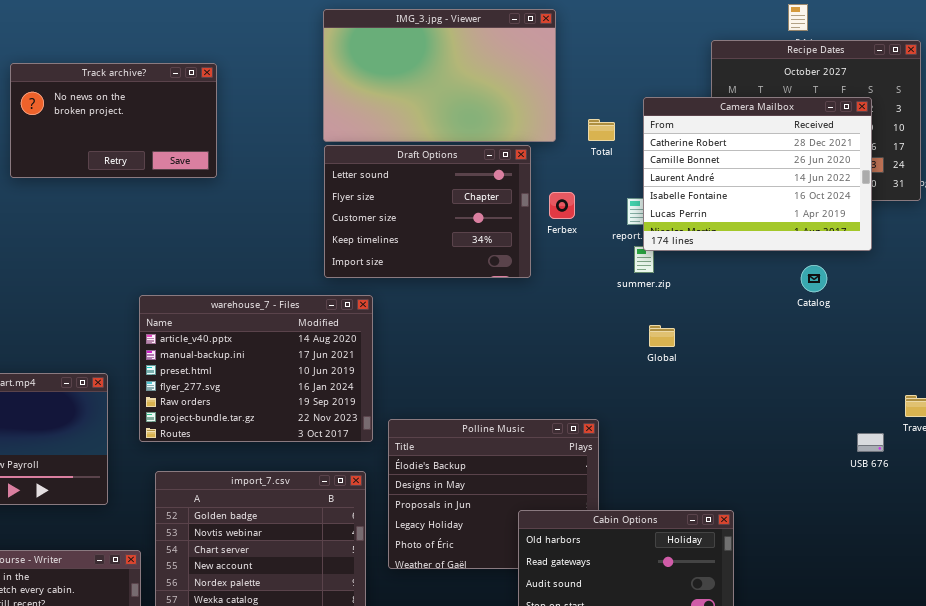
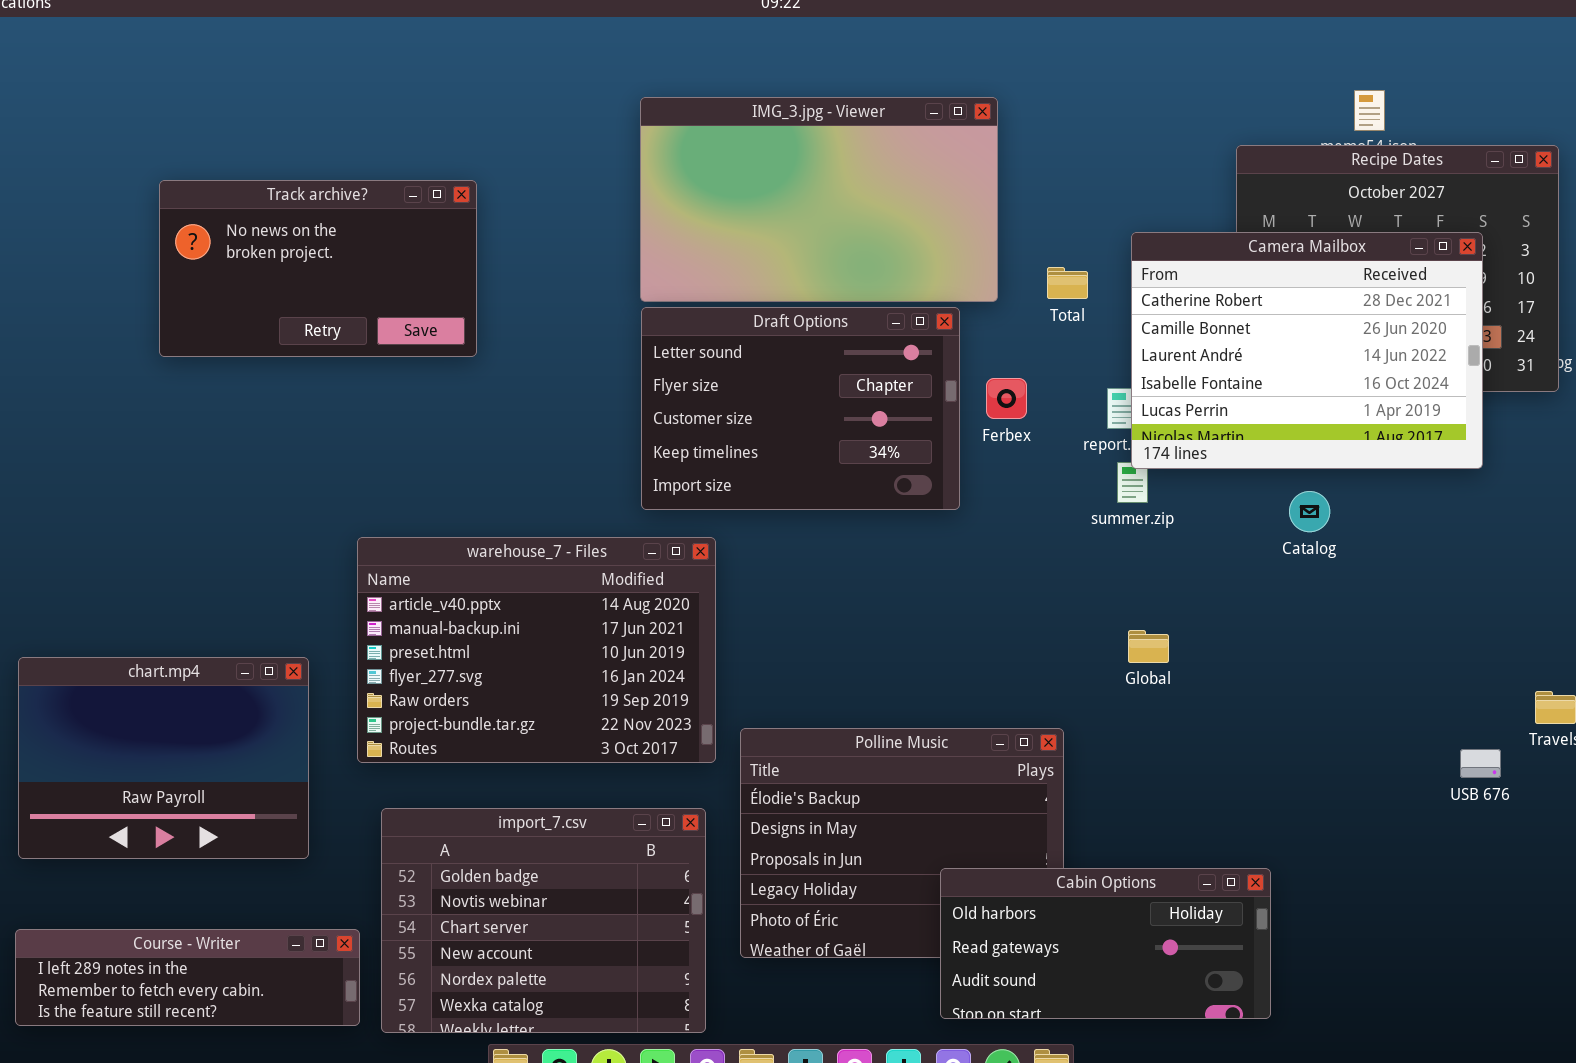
Catalog: [801,265,827,292] -> [1289,491,1330,532], moved
Global: [649,325,675,347] -> [1128,630,1169,663], moved

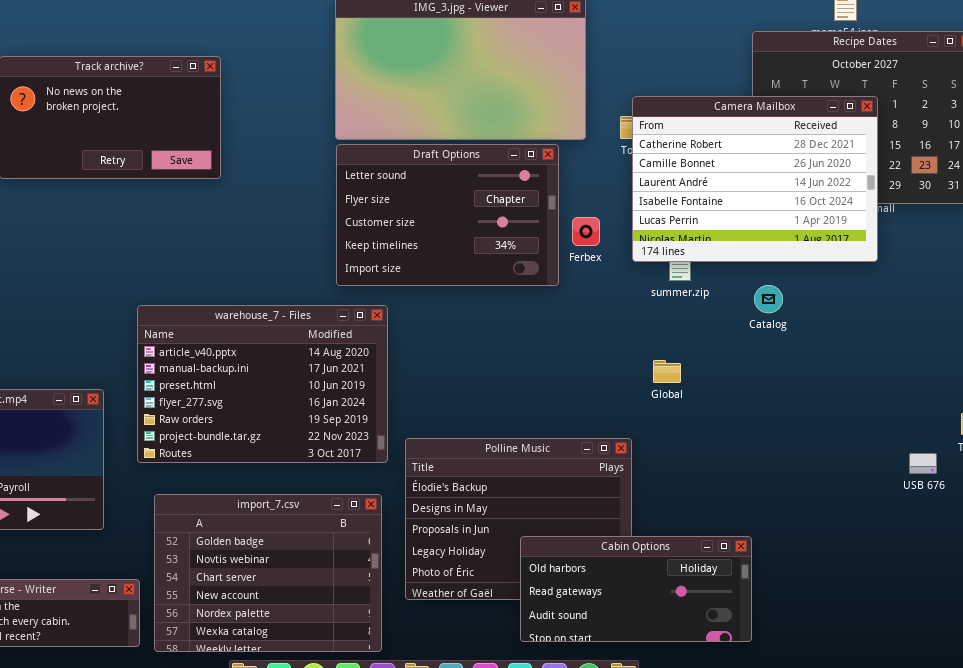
Camera Mailbox: [1131,232,1483,469] -> [632,96,878,262], moved
Ferbex: [986,378,1027,419] -> [572,217,600,246], moved
Catalog: [1289,491,1330,532] -> [754,285,783,313], moved
Global: [1128,630,1169,663] -> [653,360,681,383], moved
Cabin Options: [940,868,1271,1019] -> [520,536,752,642], moved

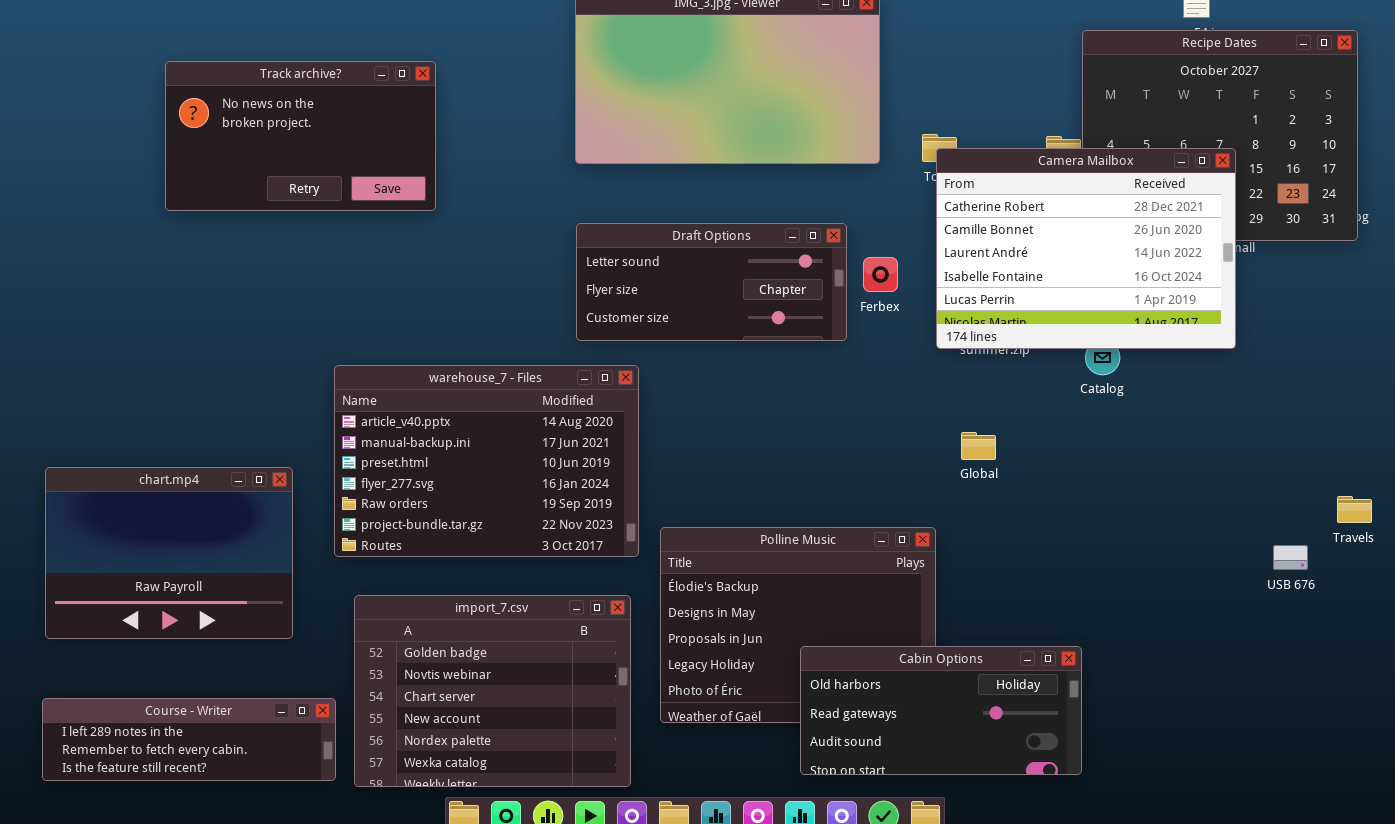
Camera Mailbox: [632,96,878,262] -> [936,148,1236,349], moved
Draft Options: [336,144,559,286] -> [576,223,847,341], resized

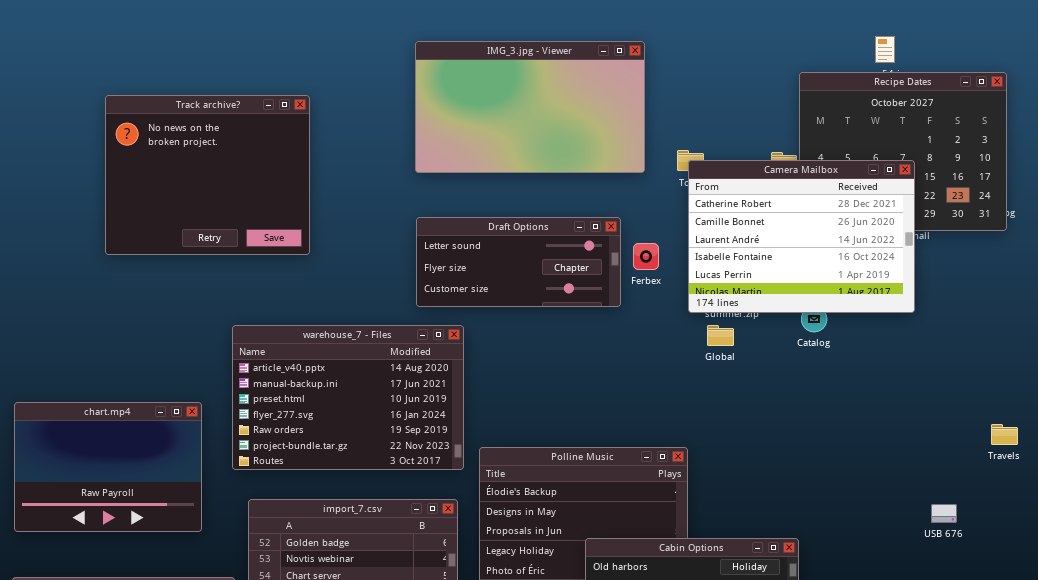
Track archive?: [165,61,436,211] -> [105,95,310,255], resized
Global: [961,432,996,460] -> [707,325,734,346], moved
USB 676: [1273,545,1308,570] -> [931,504,957,523], moved

